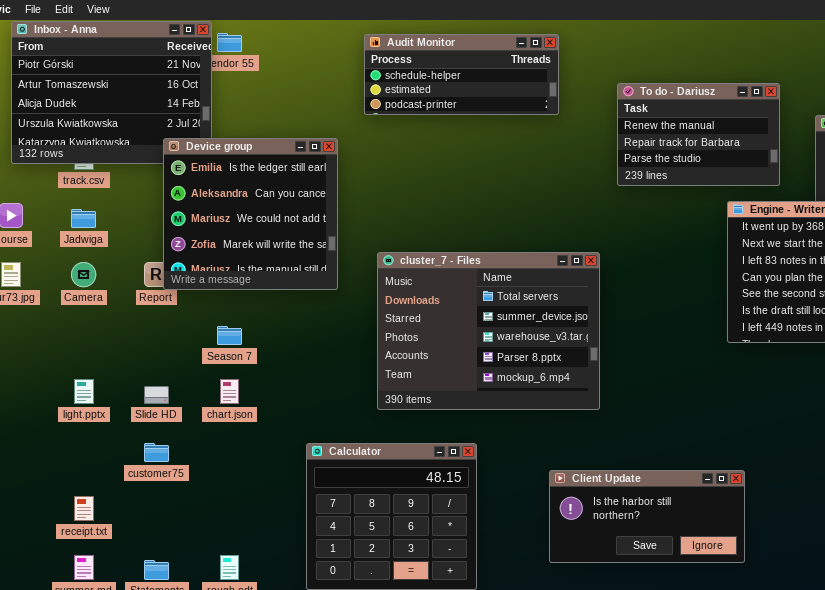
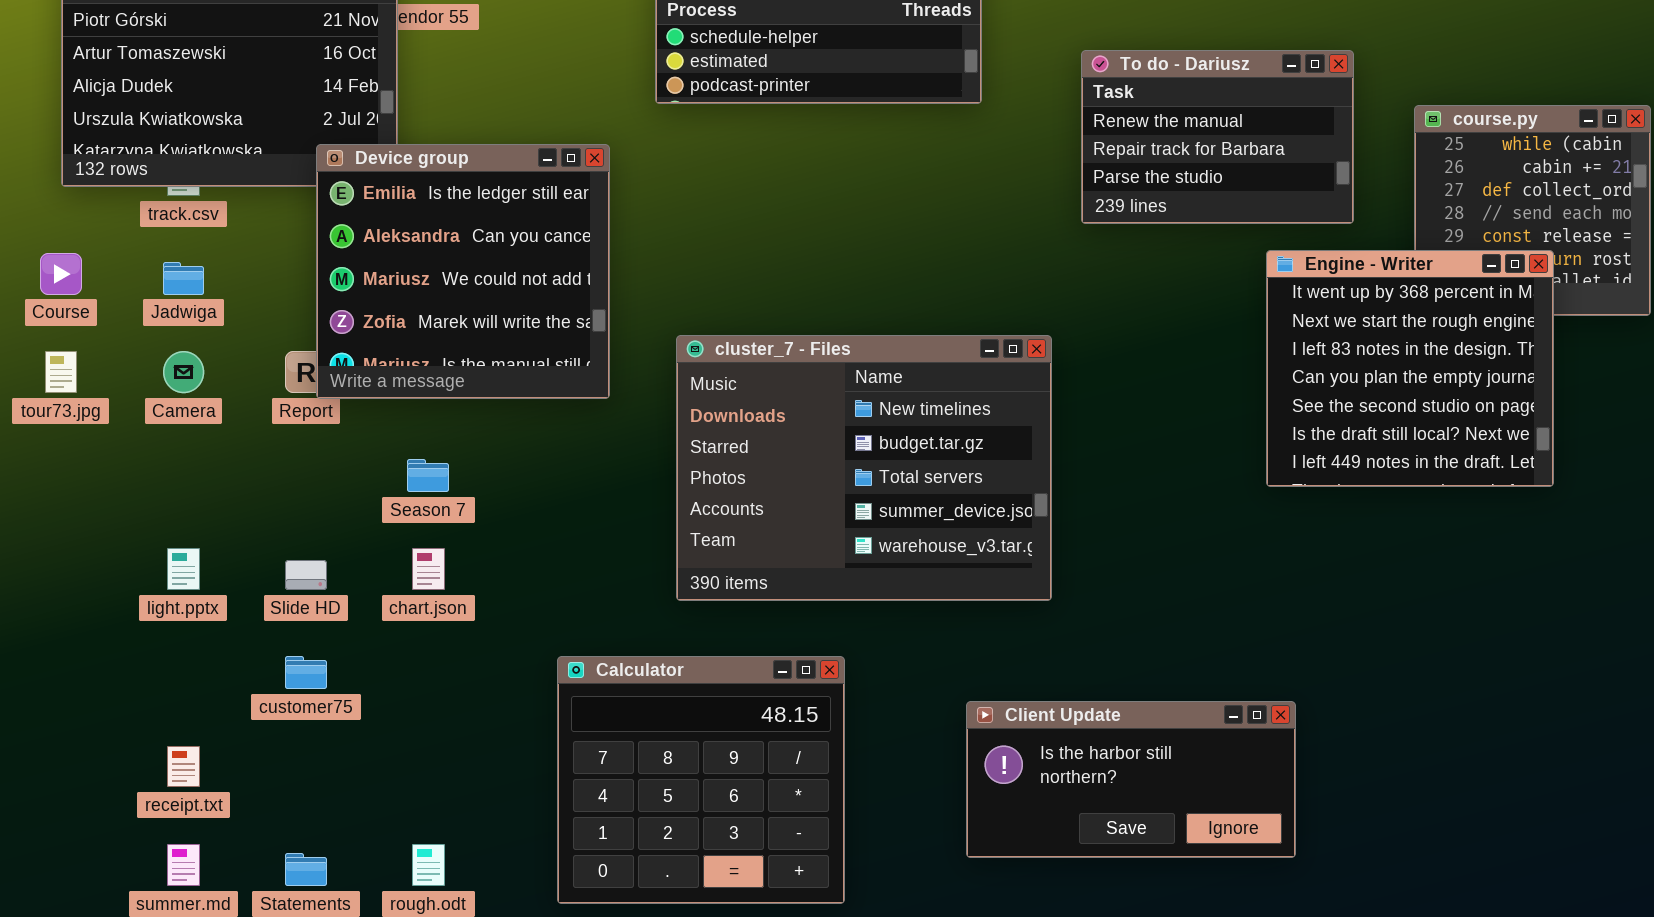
cluster_7 - Files: [377,252,600,410] -> [676,335,1052,601], scrolled up 2 rows

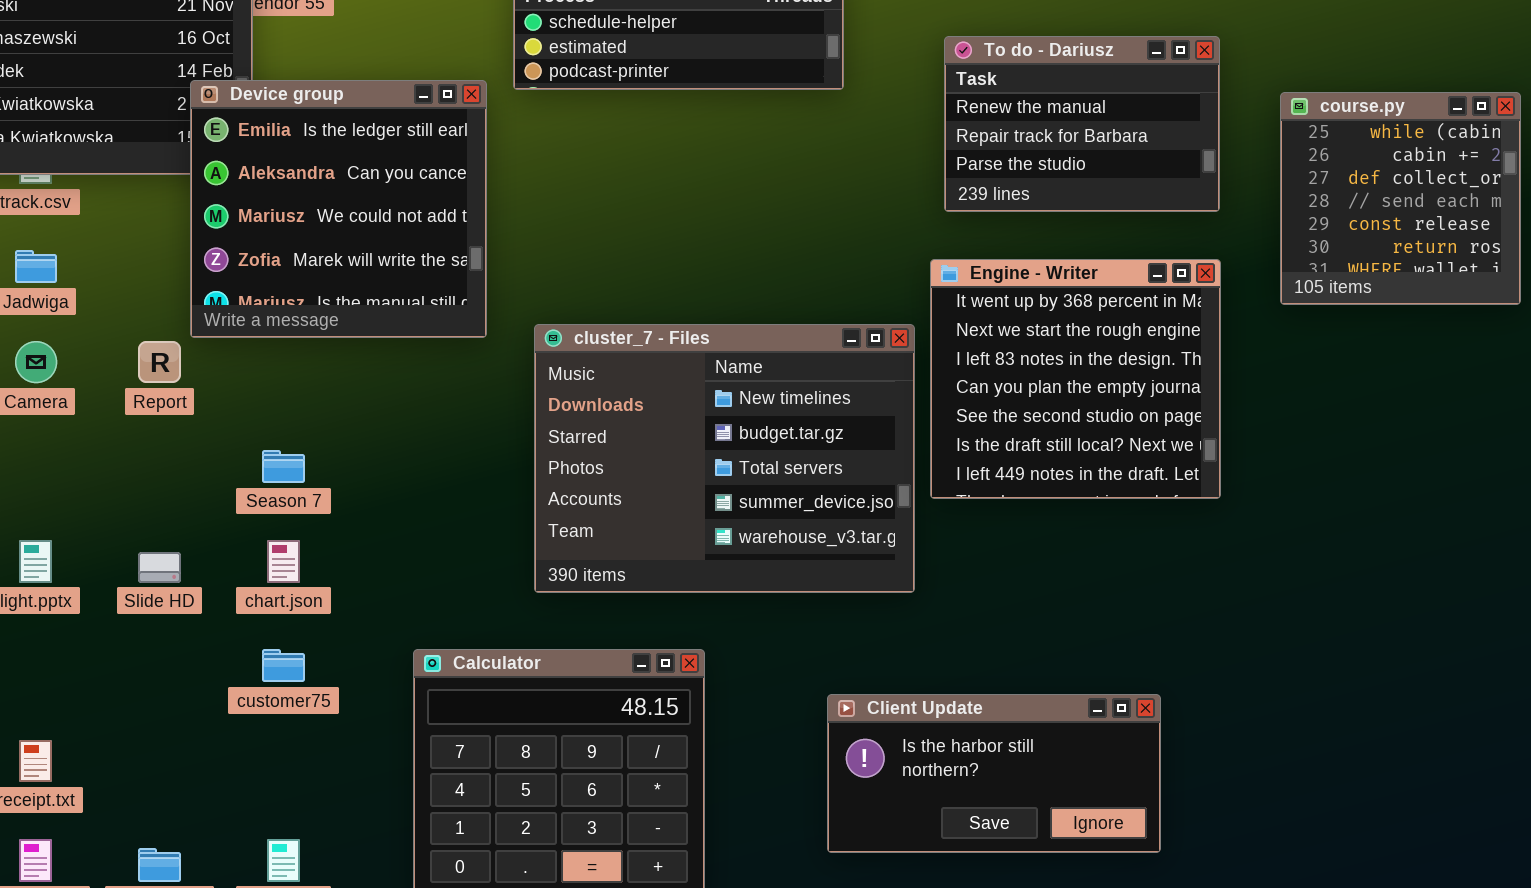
Device group: [316,144,610,399] -> [190,80,487,338], moved
Engine - Writer: [1266,250,1554,487] -> [930,259,1221,499], moved
customer75: [285,656,327,689] -> [262,649,305,682], moved

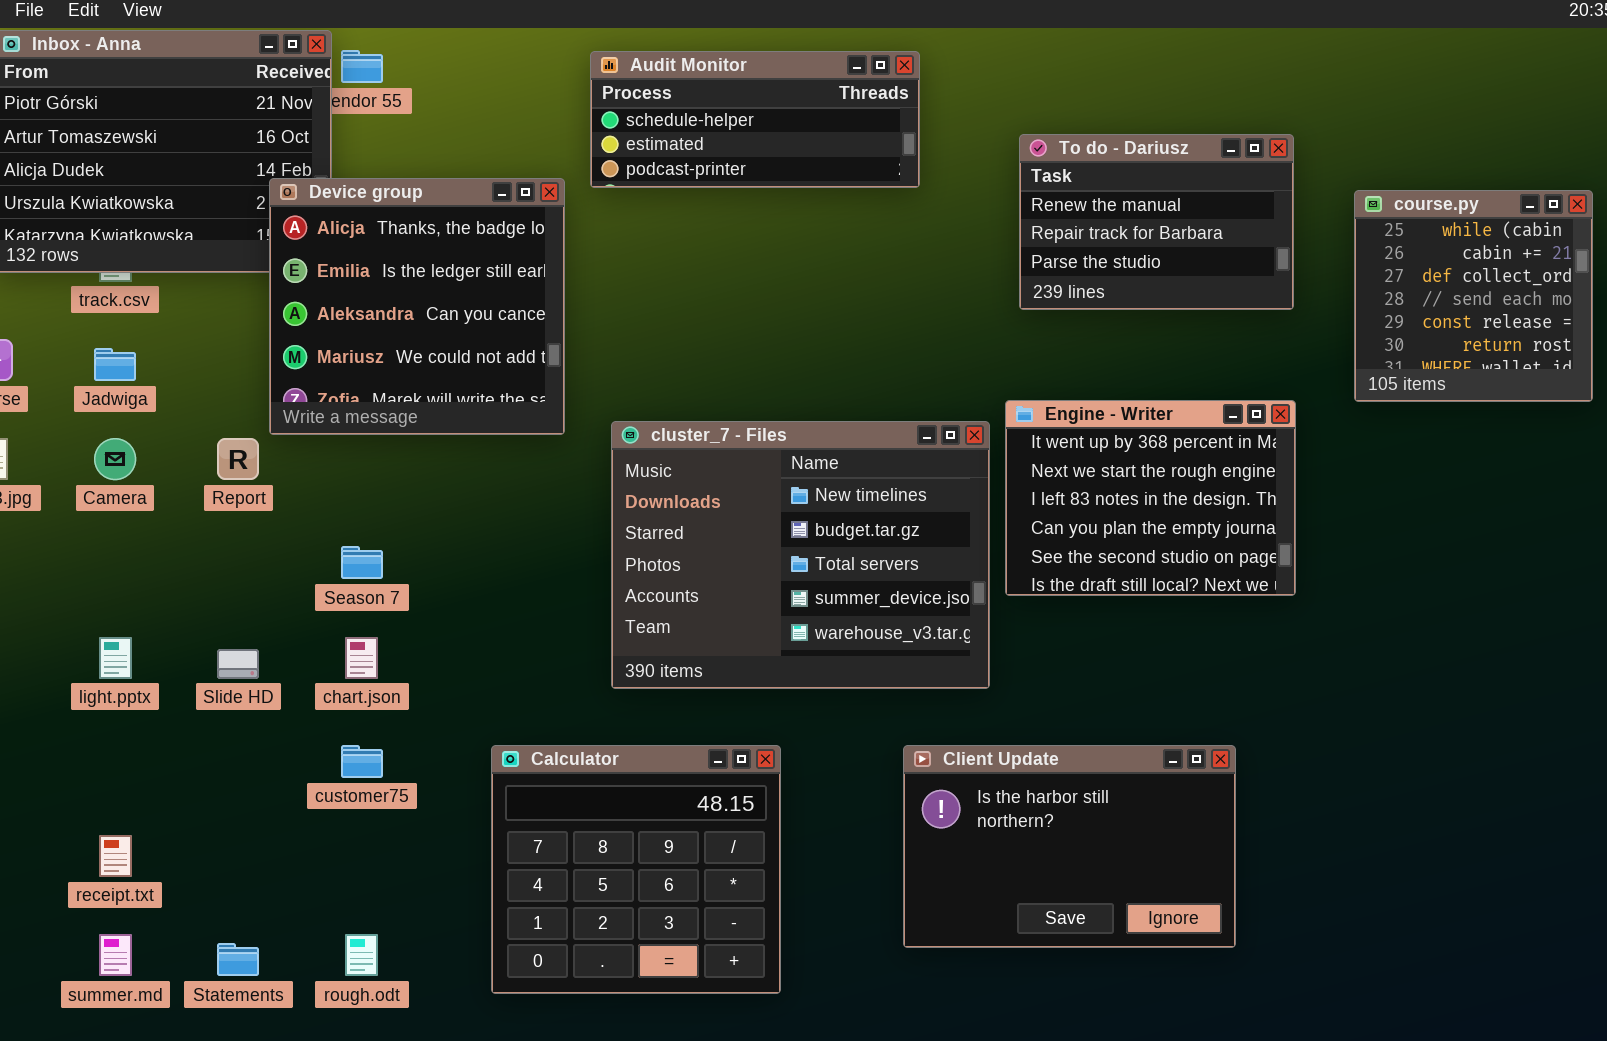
Device group: [190,80,487,338] -> [269,178,565,435], scrolled up 1 row
Engine - Writer: [930,259,1221,499] -> [1005,400,1296,596], resized
Client Update: [827,694,1161,853] -> [903,745,1236,948], resized

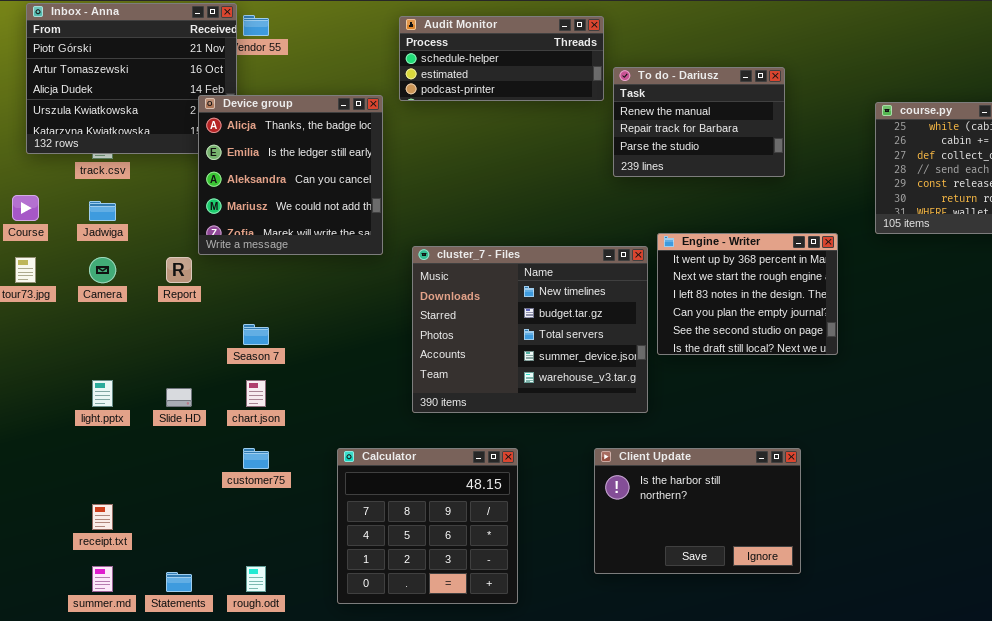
To do - Dariusz: [1019,134,1294,310] -> [613,67,785,177], moved

